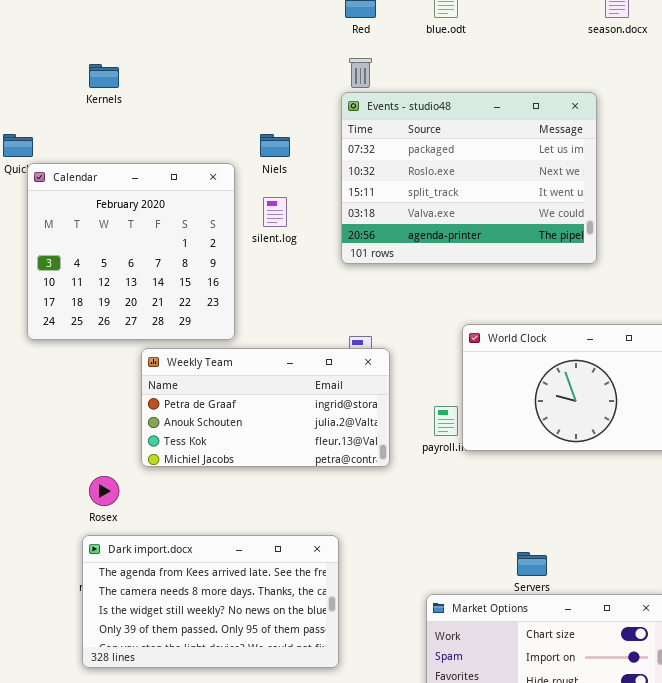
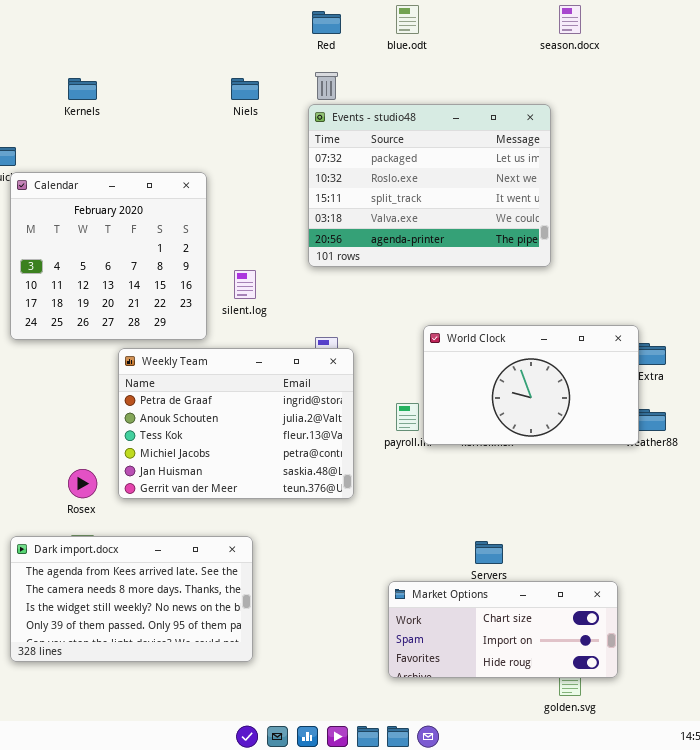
Niels: [260,134,290,157] -> [231,78,259,100], moved
silent.log: [263,197,287,227] -> [234,270,256,299], moved
Weekly Team: [141,348,390,467] -> [118,348,354,499], resized
Dark import.docx: [82,535,339,668] -> [10,536,253,662], moved

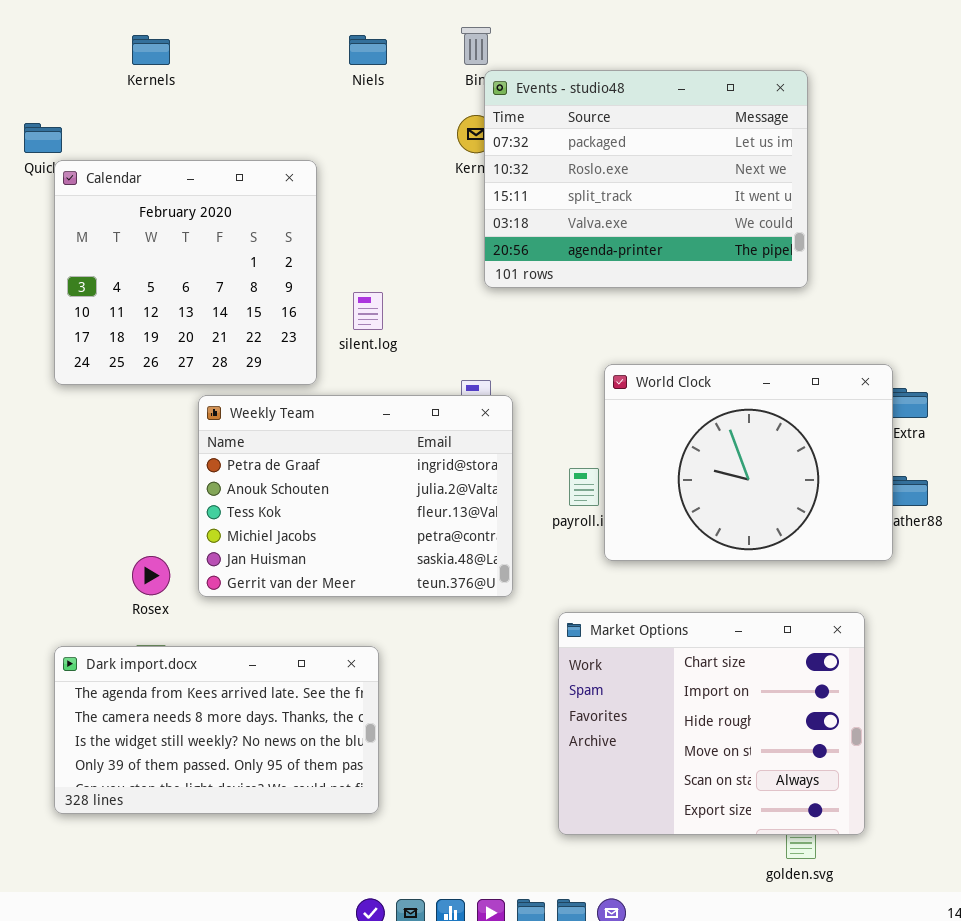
Events - studio48: [308,104,551,267] -> [484,70,808,288], moved
World Clock: [423,325,639,445] -> [604,364,893,561], resized
Market Options: [388,581,618,678] -> [558,612,865,835], resized

